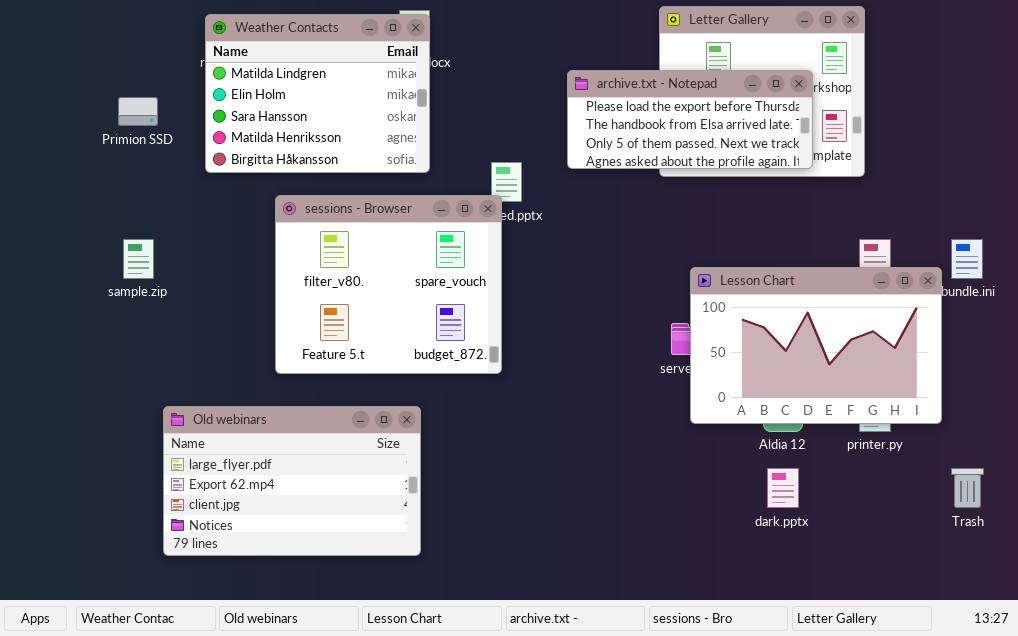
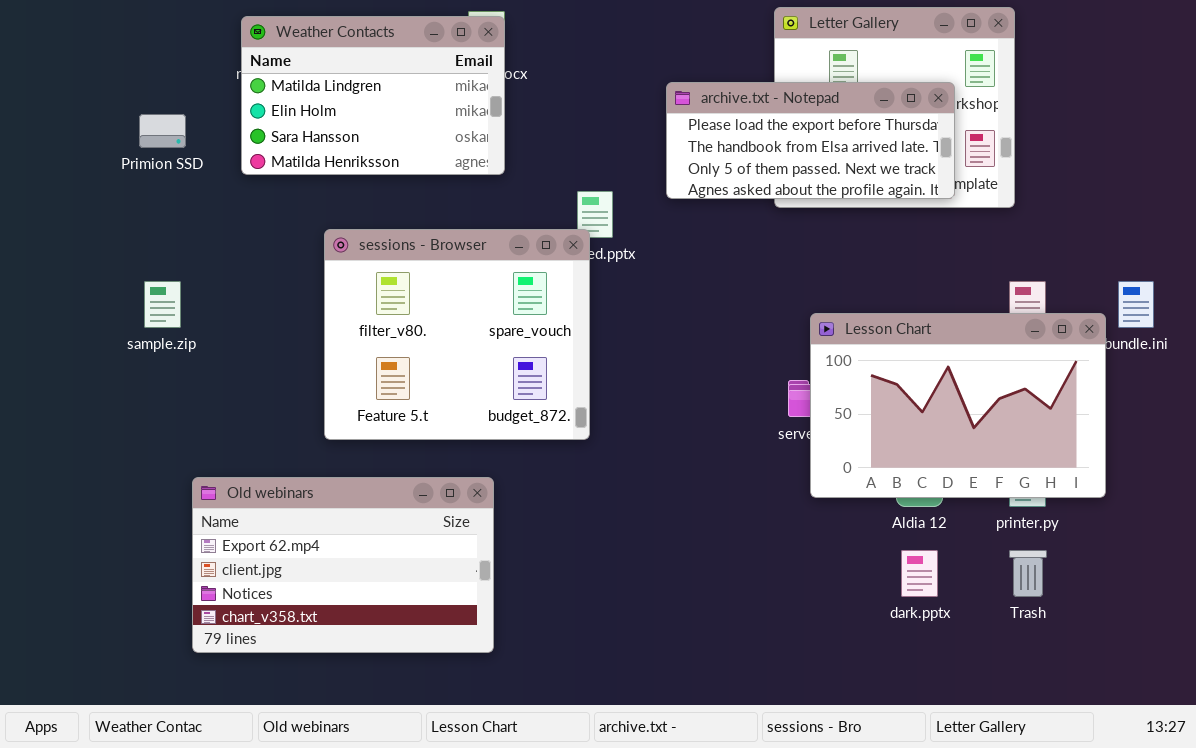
Weather Contacts: [205,14,430,173] -> [241,16,505,175], resized
Old webinars: [163,406,421,556] -> [192,477,494,653], scrolled down 1 row
Trash: [951,468,984,508] -> [1009,550,1047,597], moved

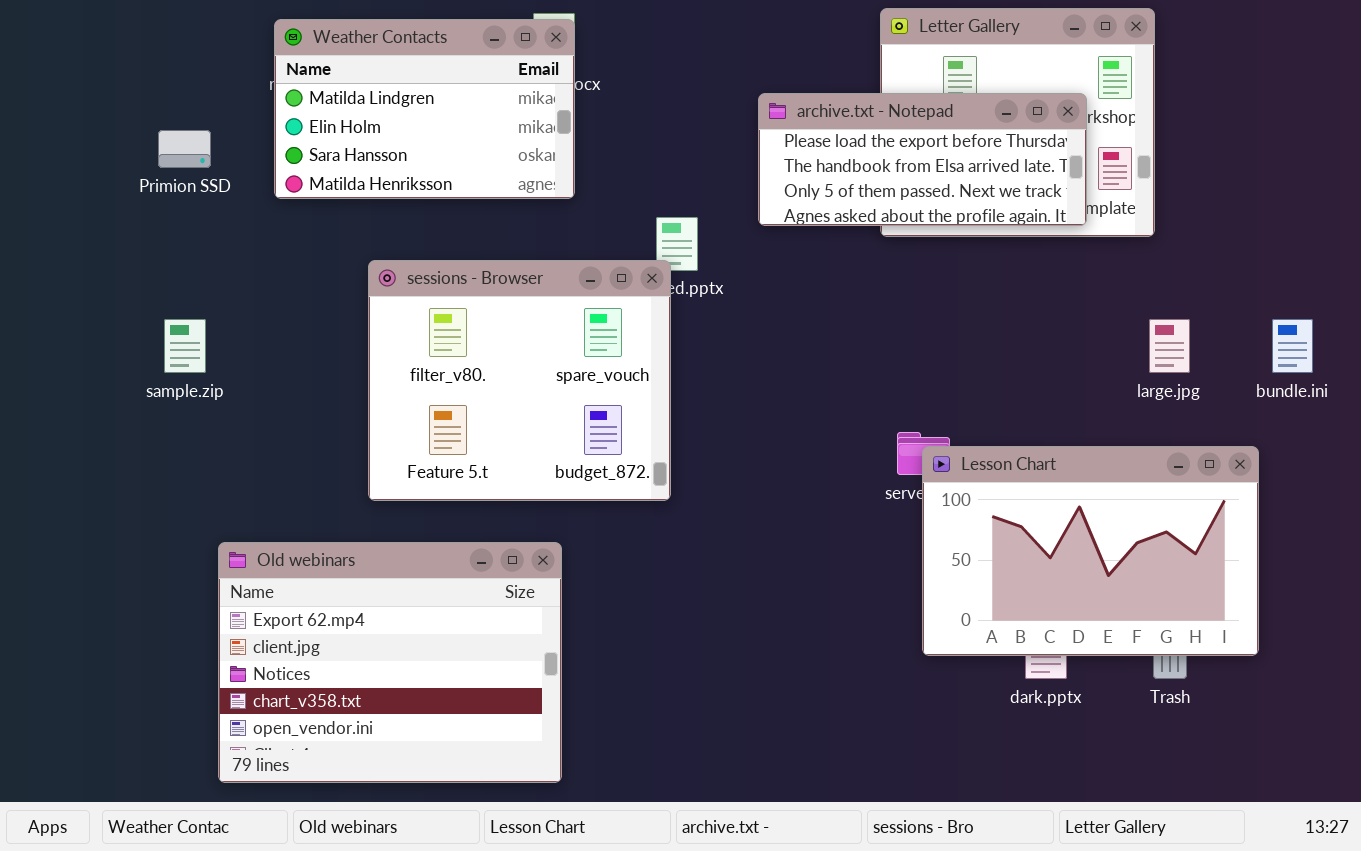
Lesson Chart: [810,313,1106,498] -> [922,446,1259,656], moved
Old webinars: [192,477,494,653] -> [218,542,562,783], resized

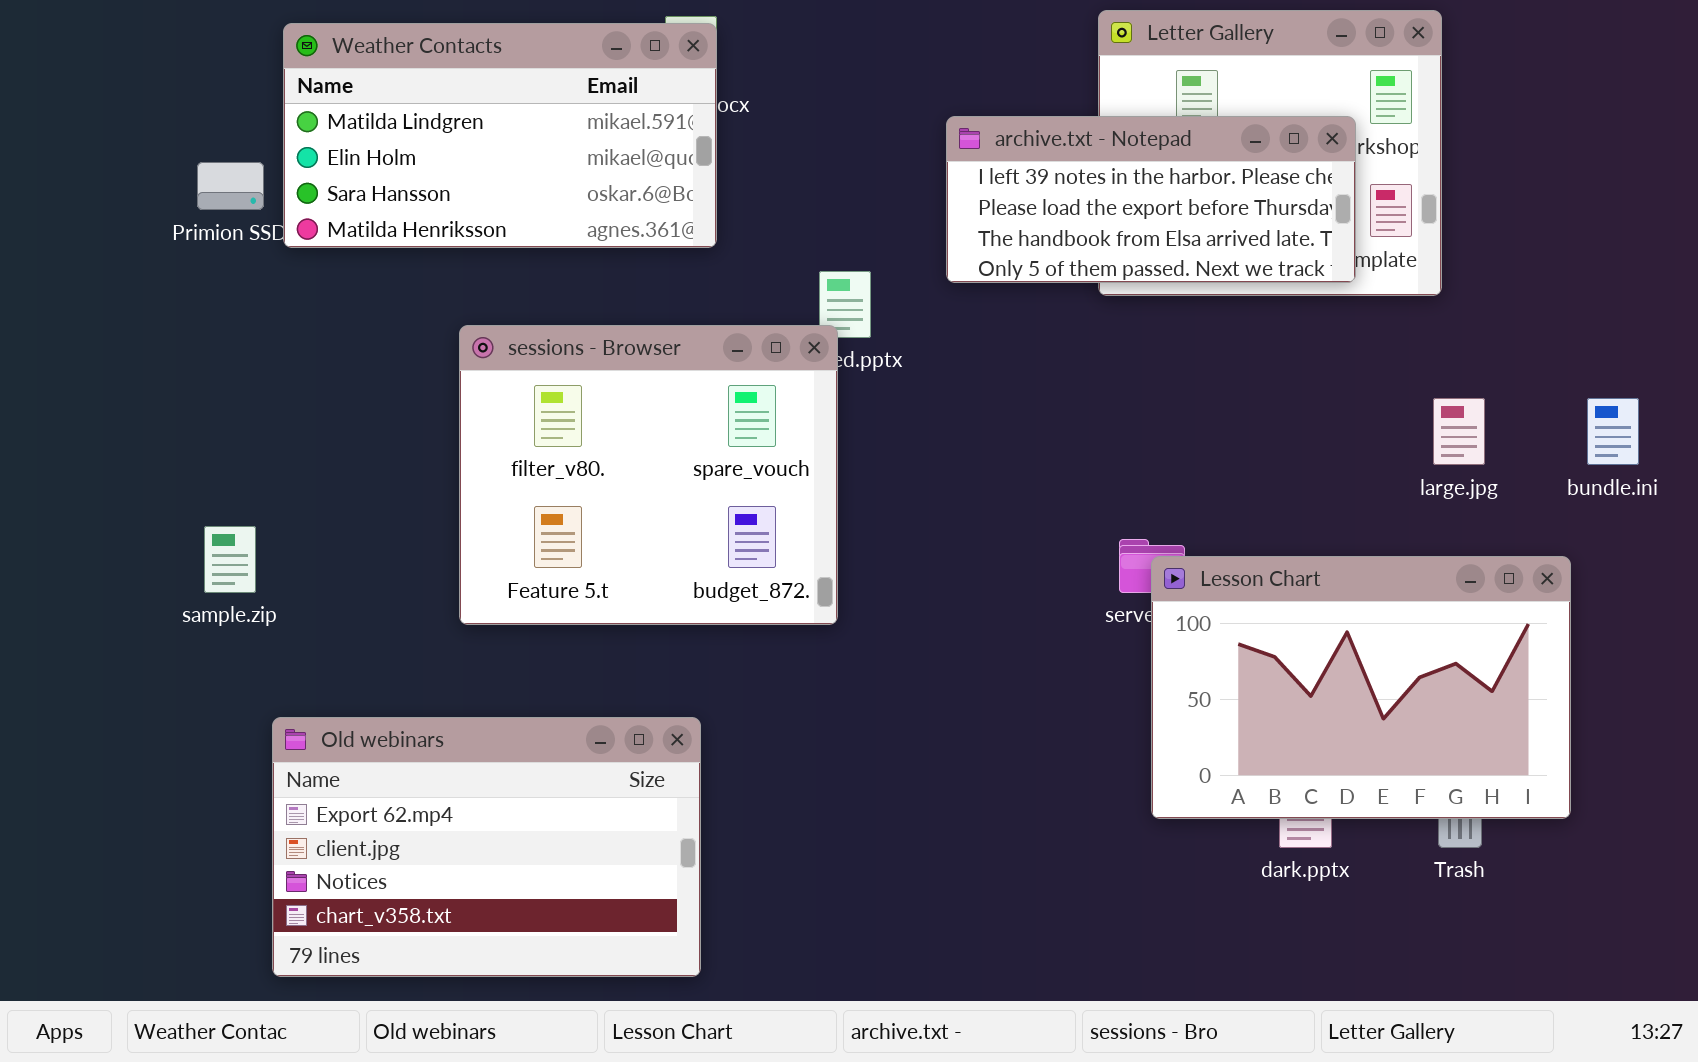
Weather Contacts: [274,19,575,199] -> [283,23,717,248], resized
archive.txt - Notepad: [758,93,1087,226] -> [946,116,1356,283], scrolled up 1 row
sample.zip: [164,319,206,373] -> [204,526,256,593], moved
Old webinars: [218,542,562,783] -> [272,717,701,977], resized

